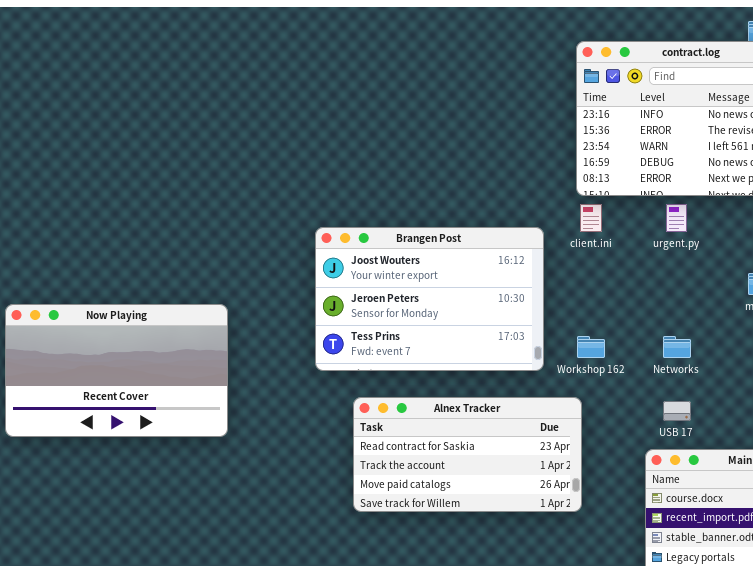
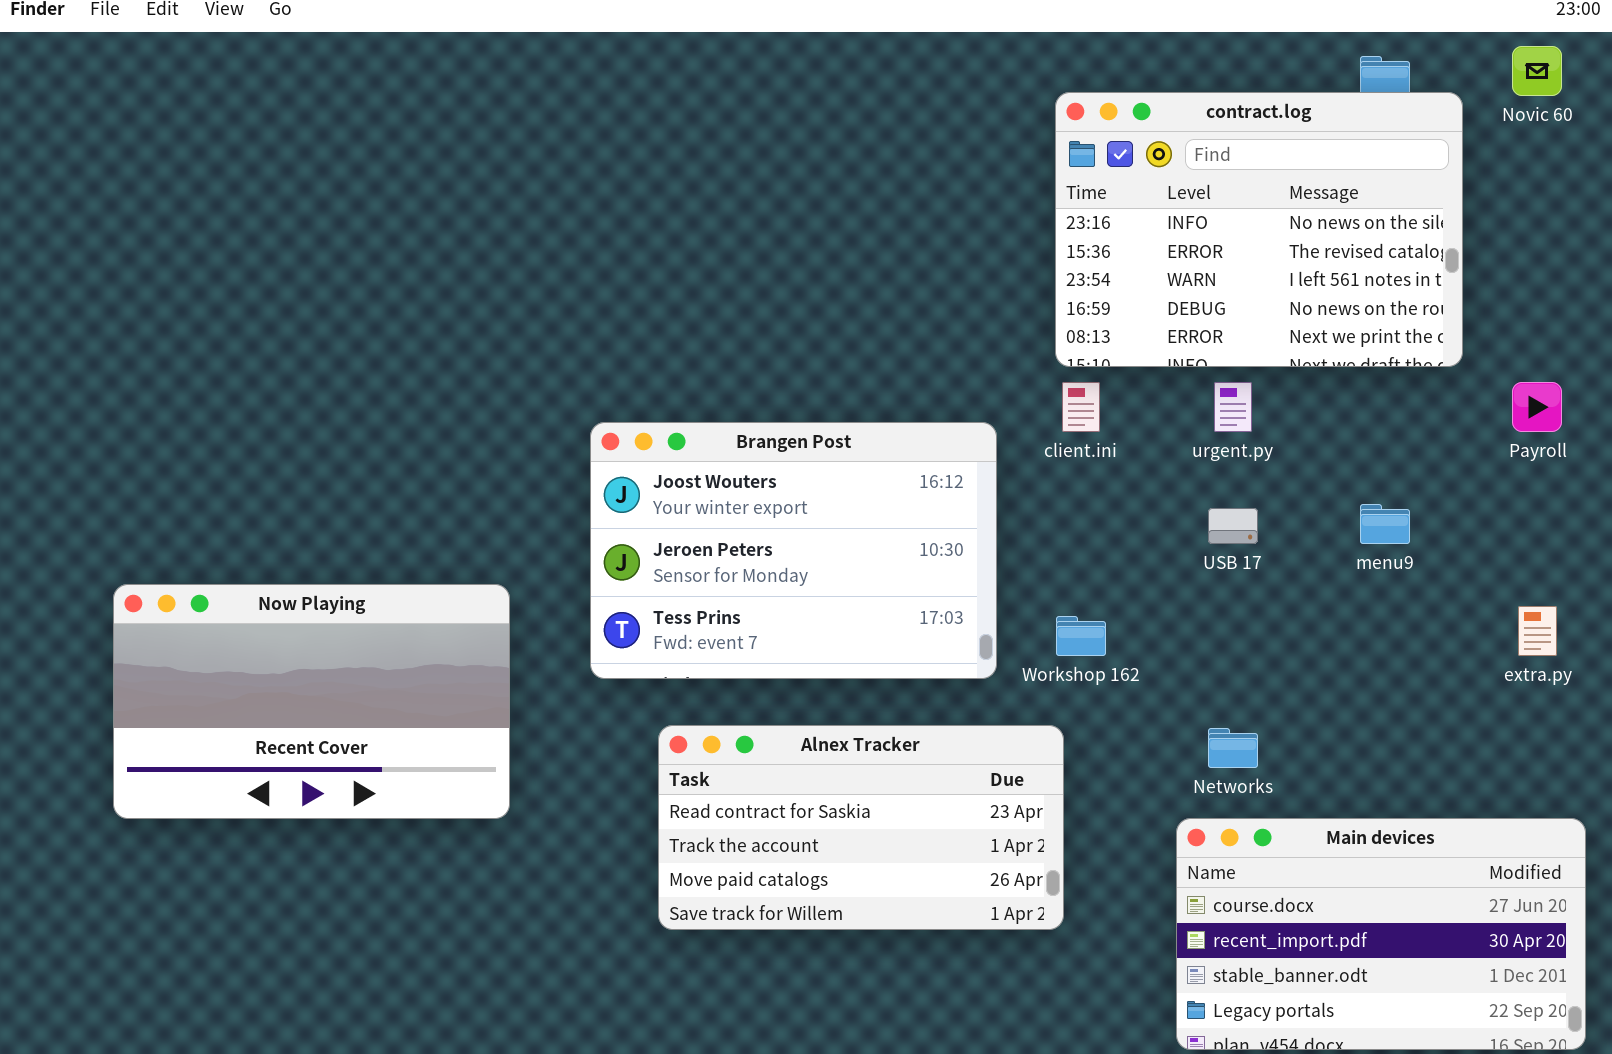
Now Playing: [5,304,228,437] -> [113,584,510,819], moved
Networks: [663,336,691,358] -> [1208,728,1258,768], moved
USB 17: [663,401,691,421] -> [1208,508,1258,544], moved

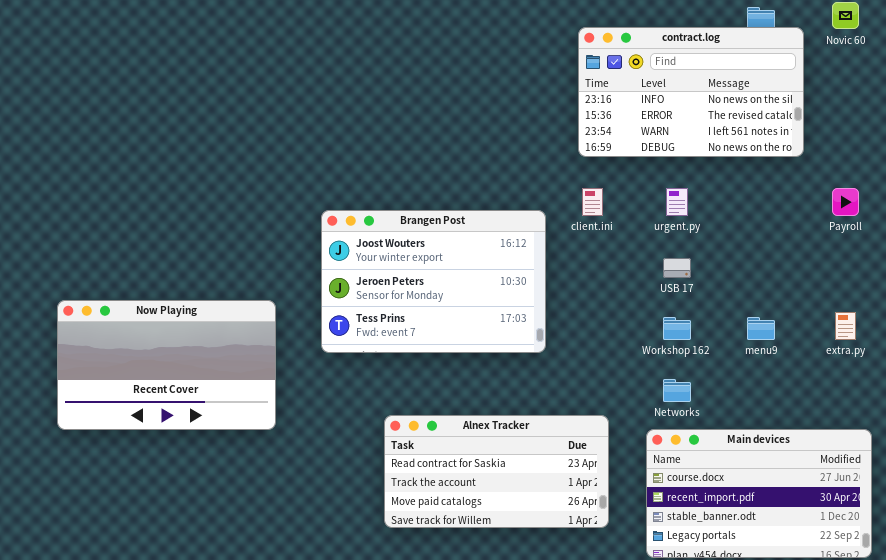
contract.log: [1055,92,1463,367] -> [578,27,804,157], resized
menu9: [1360,504,1410,544] -> [747,317,775,340], moved
Workshop 162: [1056,616,1106,656] -> [663,317,691,340], moved
Alnex Tracker: [658,725,1064,930] -> [384,415,609,528], moved

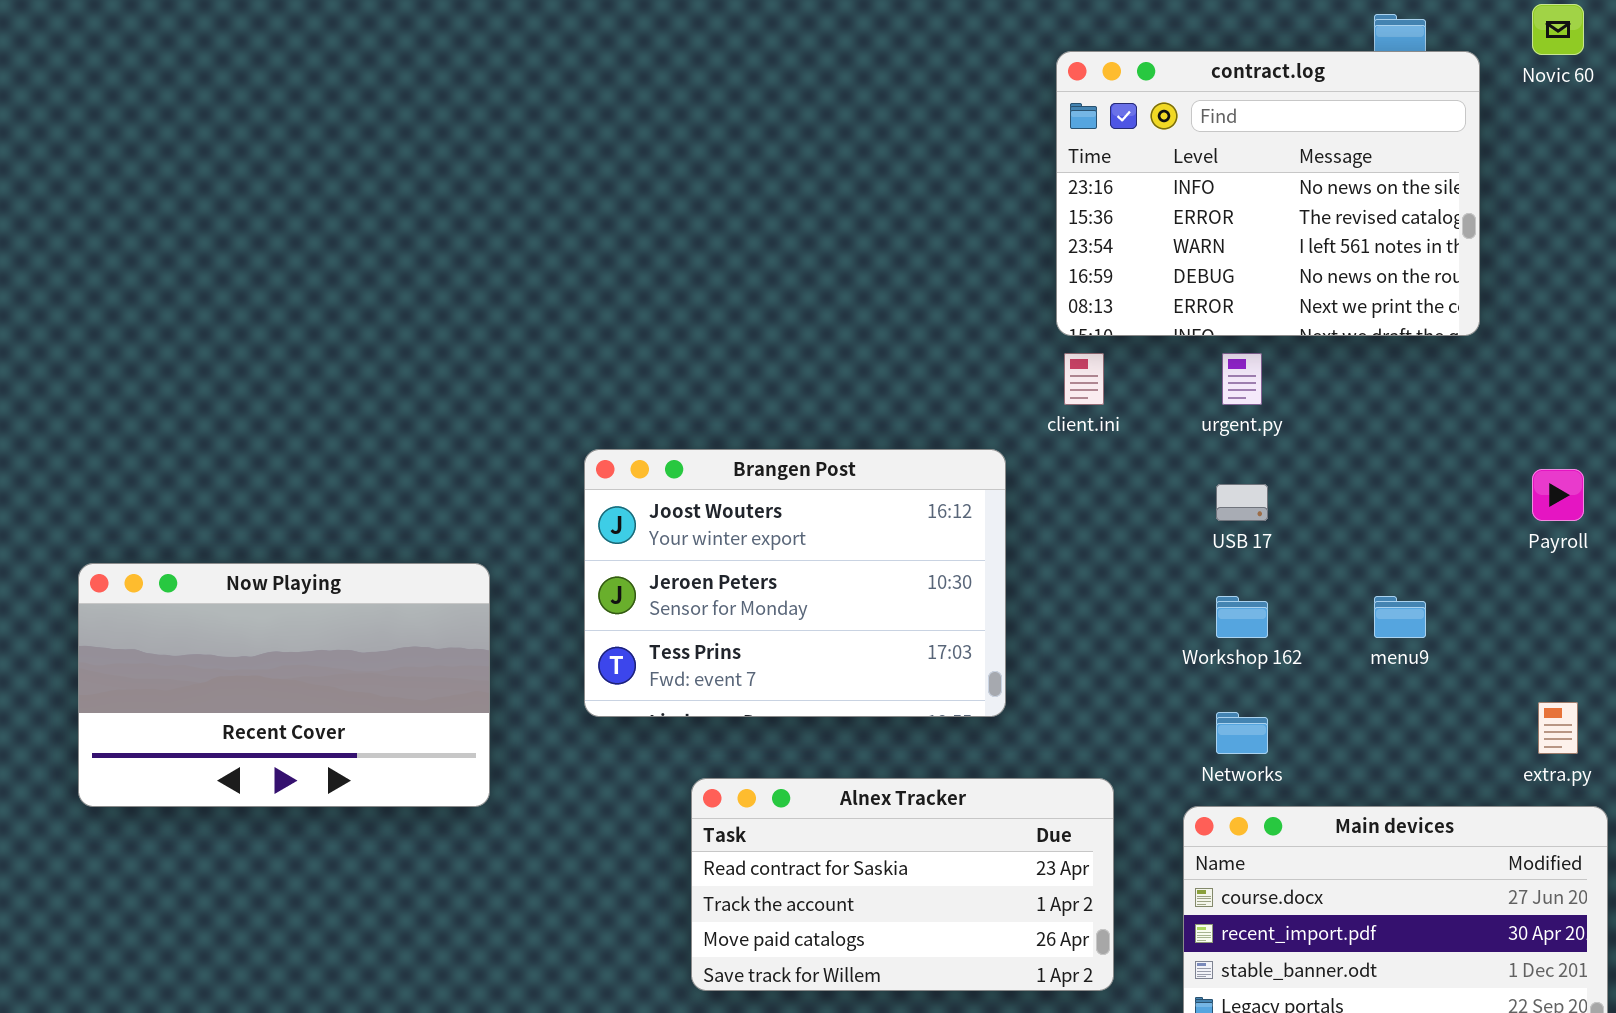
contract.log: [578,27,804,157] -> [1056,51,1480,336], resized
Payroll: [832,188,859,216] -> [1532,469,1584,521], moved
Brangen Post: [321,210,546,353] -> [584,449,1006,717], moved
extra.py: [835,312,856,340] -> [1538,702,1578,754], moved

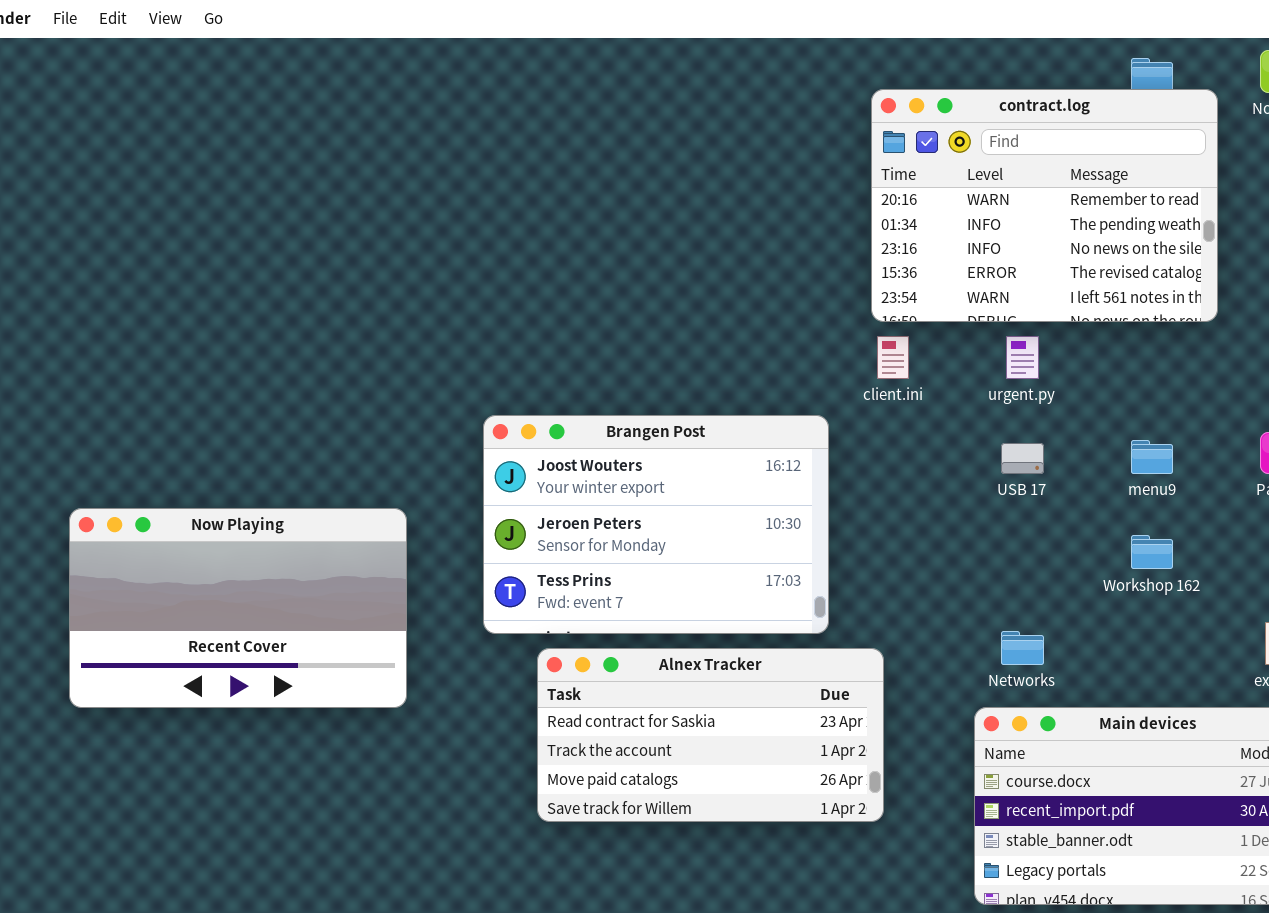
contract.log: [1056,51,1480,336] -> [871,89,1218,322], scrolled up 2 rows
Workshop 162: [1216,596,1268,638] -> [1131,535,1173,569], moved
menu9: [1374,596,1426,638] -> [1131,440,1173,474], moved
Alnex Tracker: [691,778,1114,991] -> [537,648,884,822], moved

